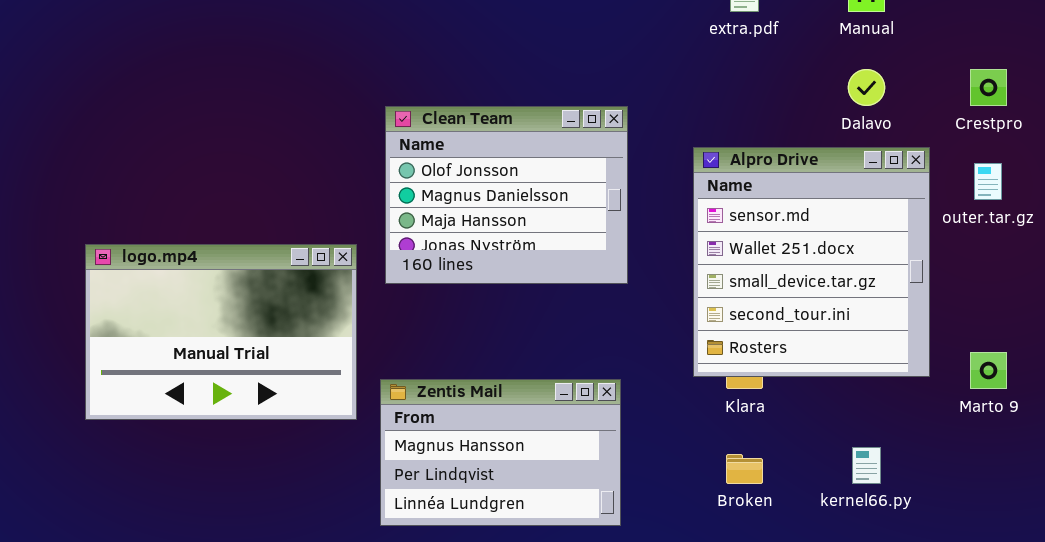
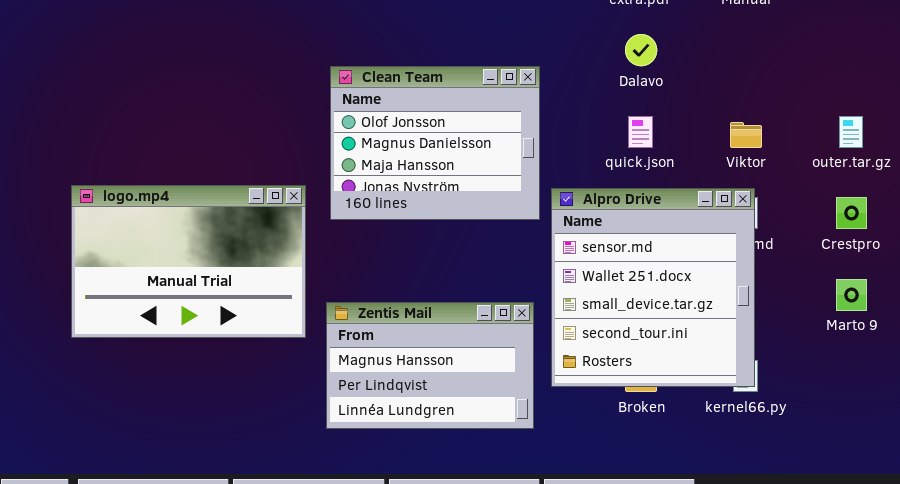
Dalavo: [848,69,885,106] -> [625,34,657,66], moved
Crestpro: [970,69,1007,106] -> [836,197,867,229], moved
Alpro Drive: [693,147,930,377] -> [551,188,755,387], moved

